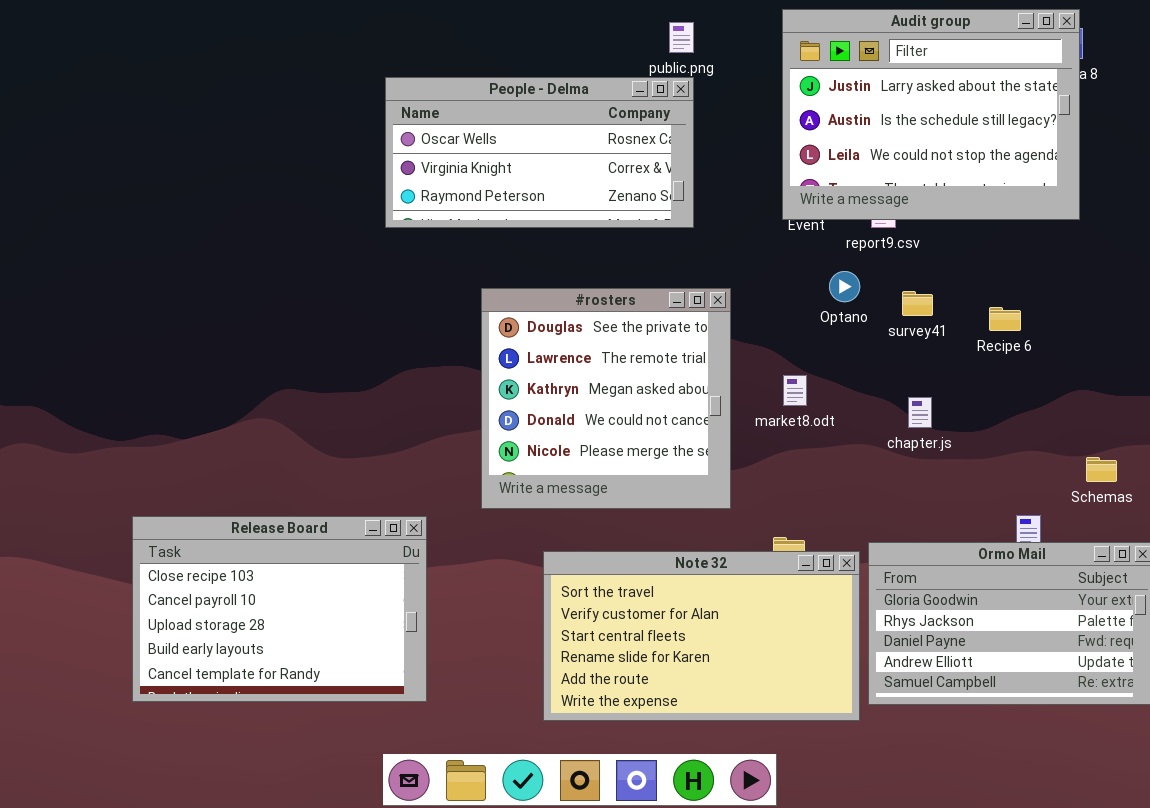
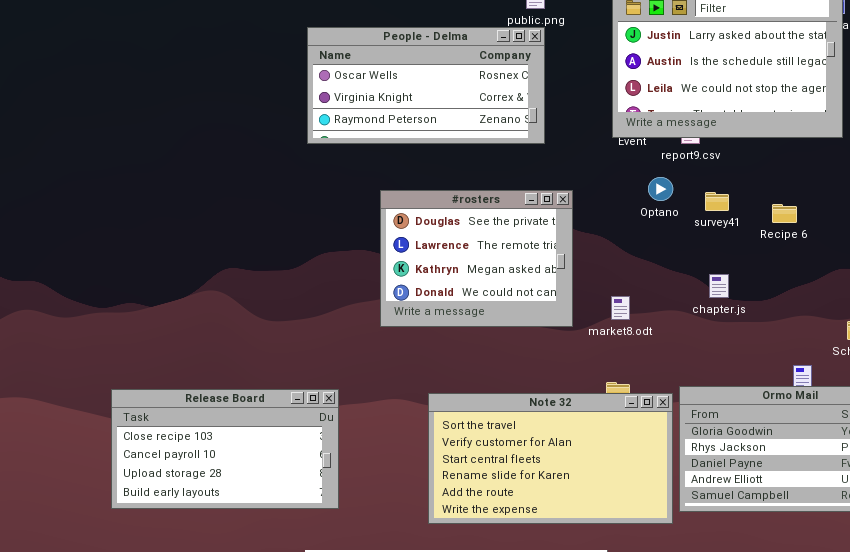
#rosters: [481,288,731,509] -> [380,190,573,327], resized
market8.odt: [783,375,807,406] -> [611,296,630,320], moved
Release Board: [132,516,427,702] -> [111,389,339,509], resized

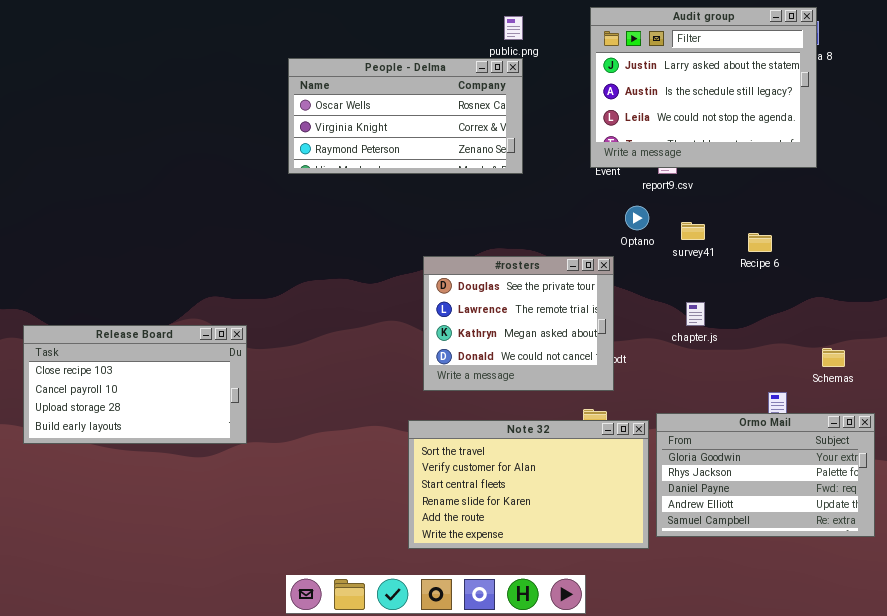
#rosters: [380,190,573,327] -> [423,256,614,391], moved
Release Board: [111,389,339,509] -> [23,325,247,444], moved

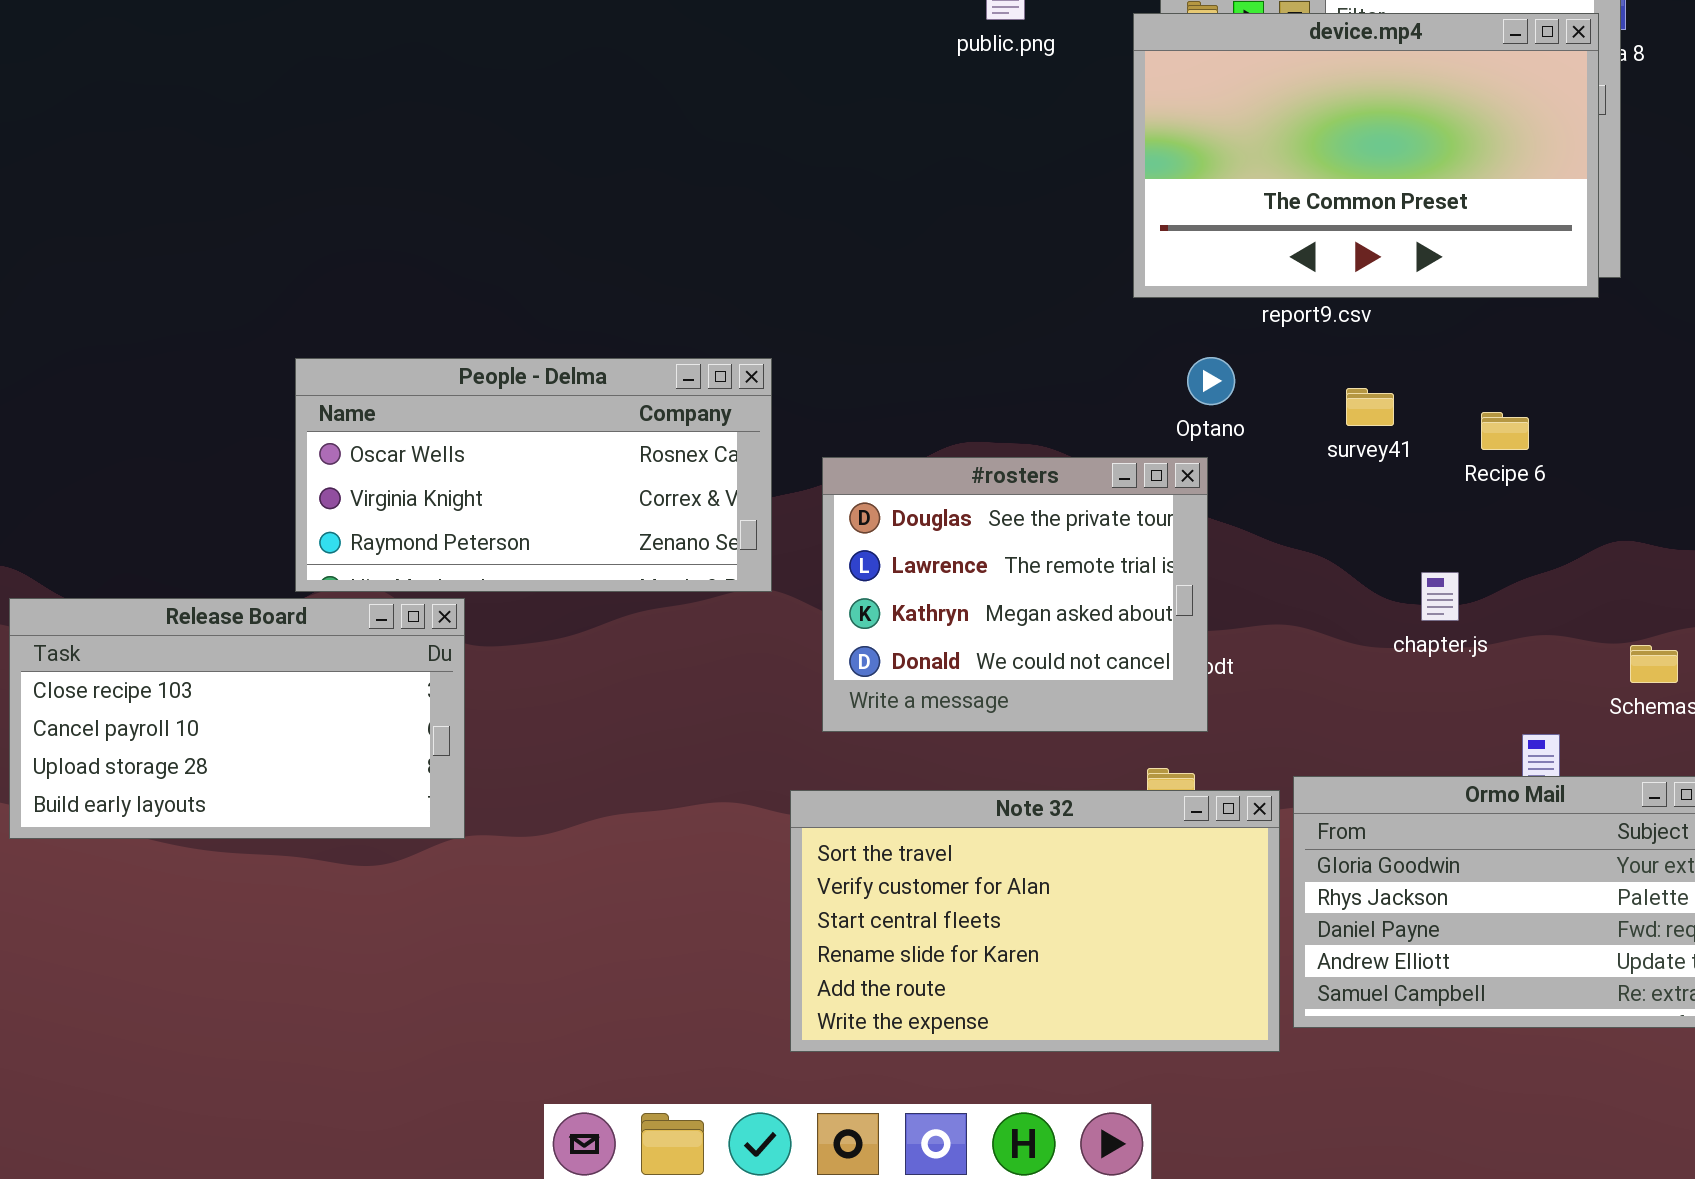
device.mp4: none -> [1133,13,1599,298], opened
People - Delma: [288,58,523,174] -> [295,358,772,592], moved
Optano: [625,206,649,230] -> [1187,357,1235,405], moved
chapter.js: [686,302,705,326] -> [1421,572,1459,621], moved

